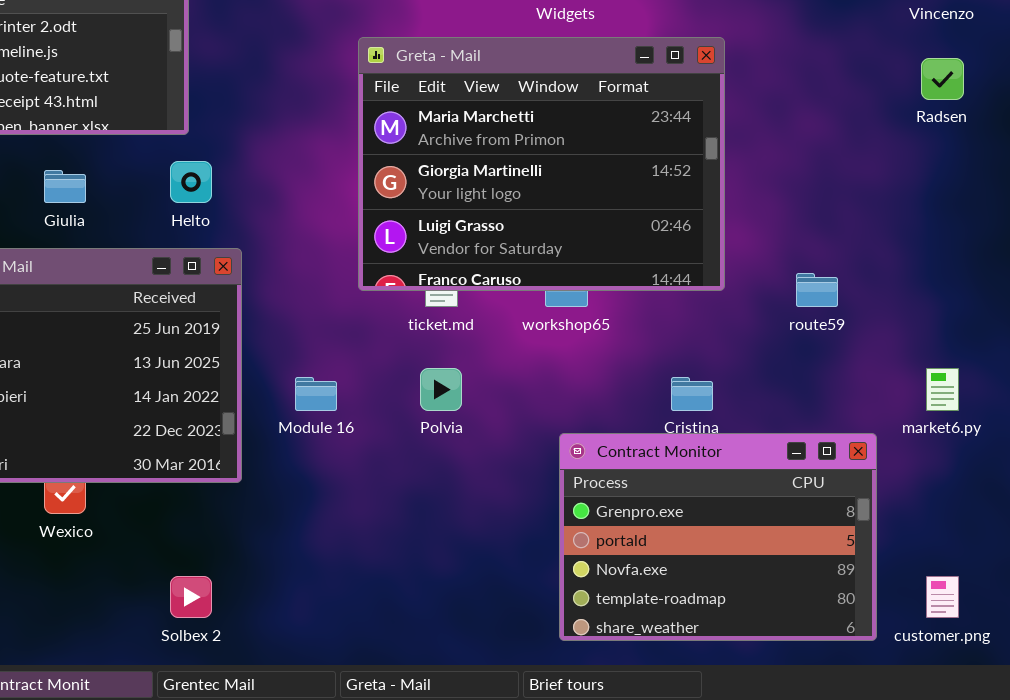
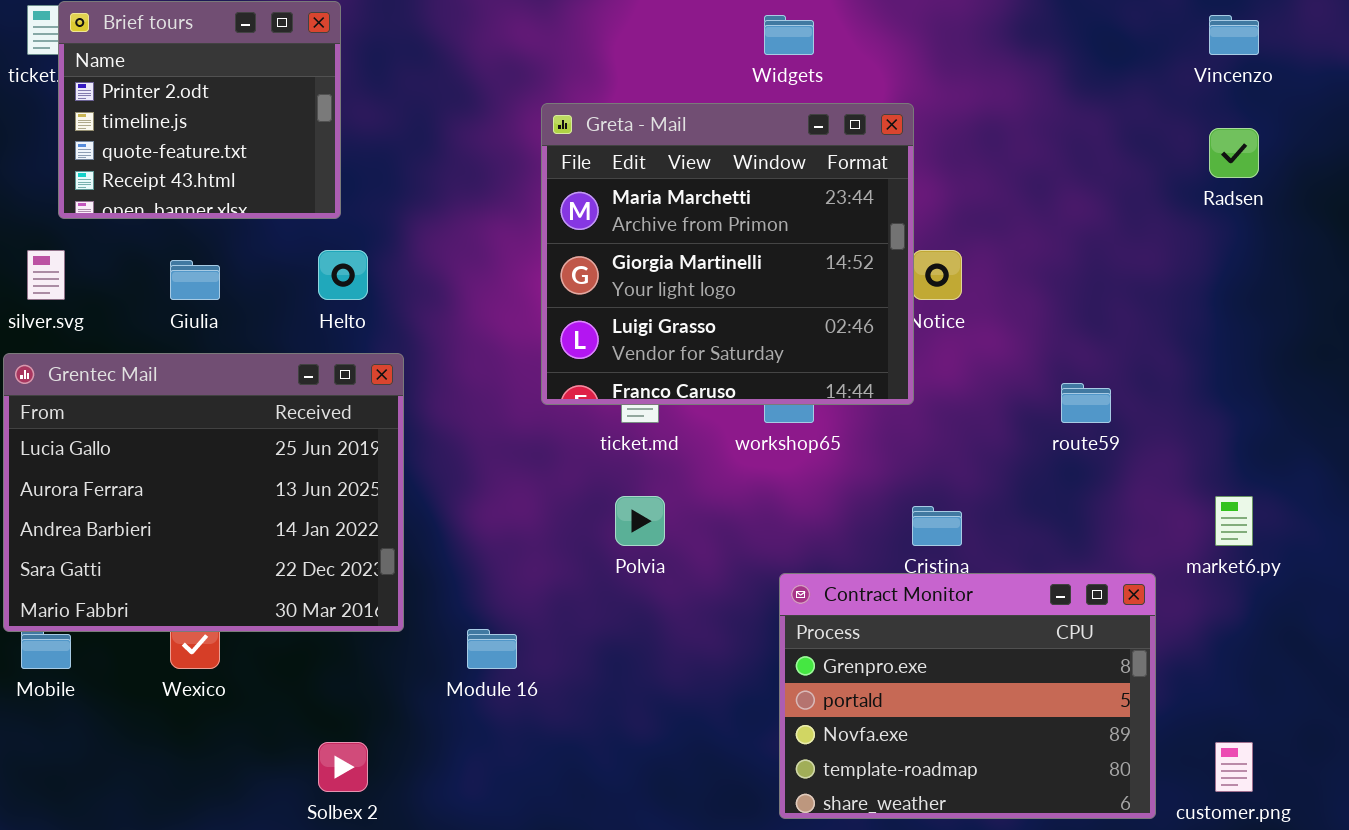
Greta - Mail: [358,37,725,291] -> [541,103,914,405], resized
Module 16: [295,377,337,411] -> [467,629,517,669], moved

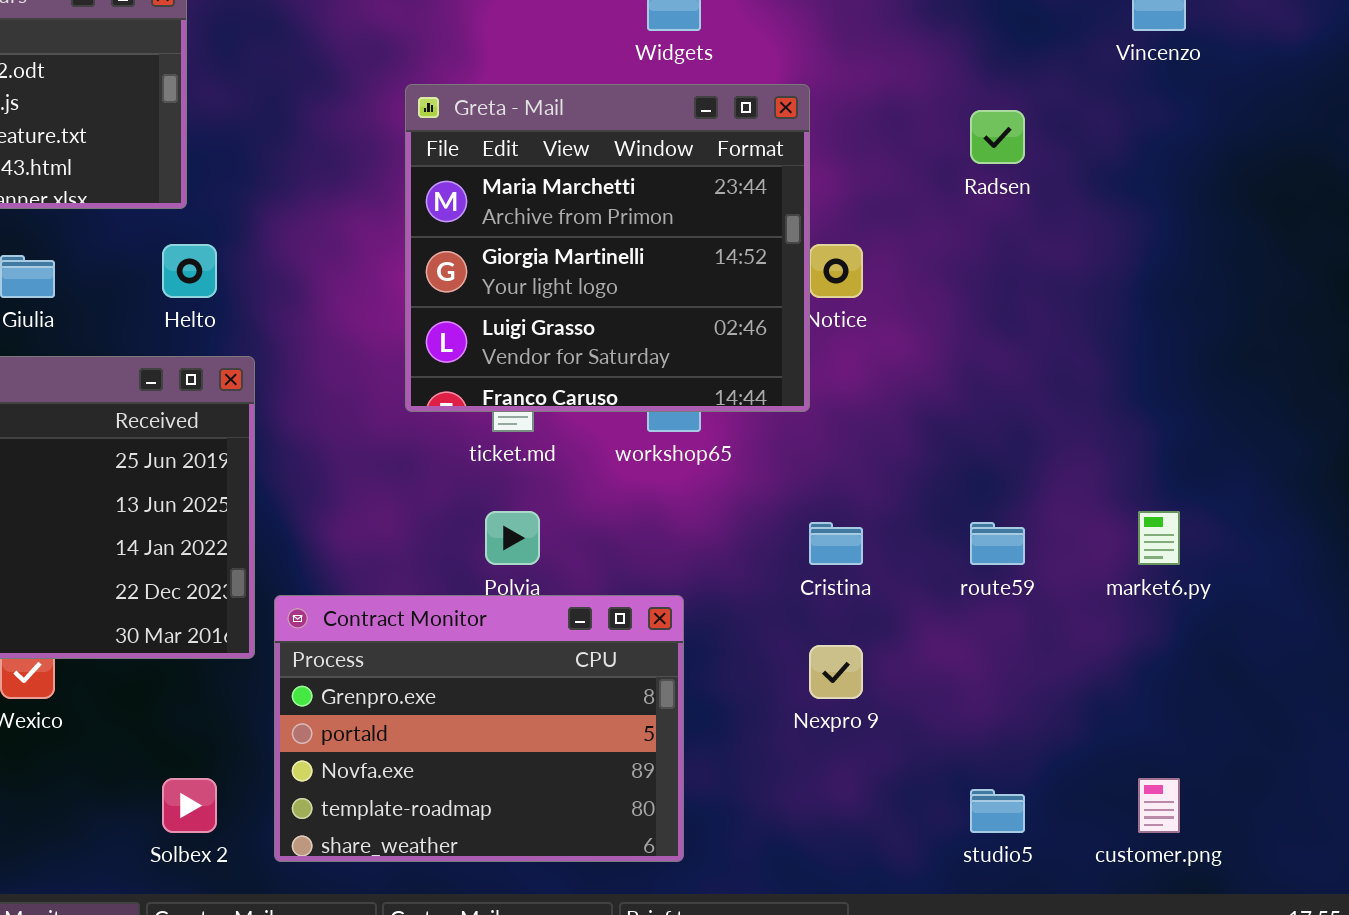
Radsen: [1209,128,1259,178] -> [970,110,1025,164], moved
route59: [1061,383,1111,423] -> [970,522,1025,565], moved
Contract Monitor: [779,573,1156,819] -> [274,595,684,862], moved

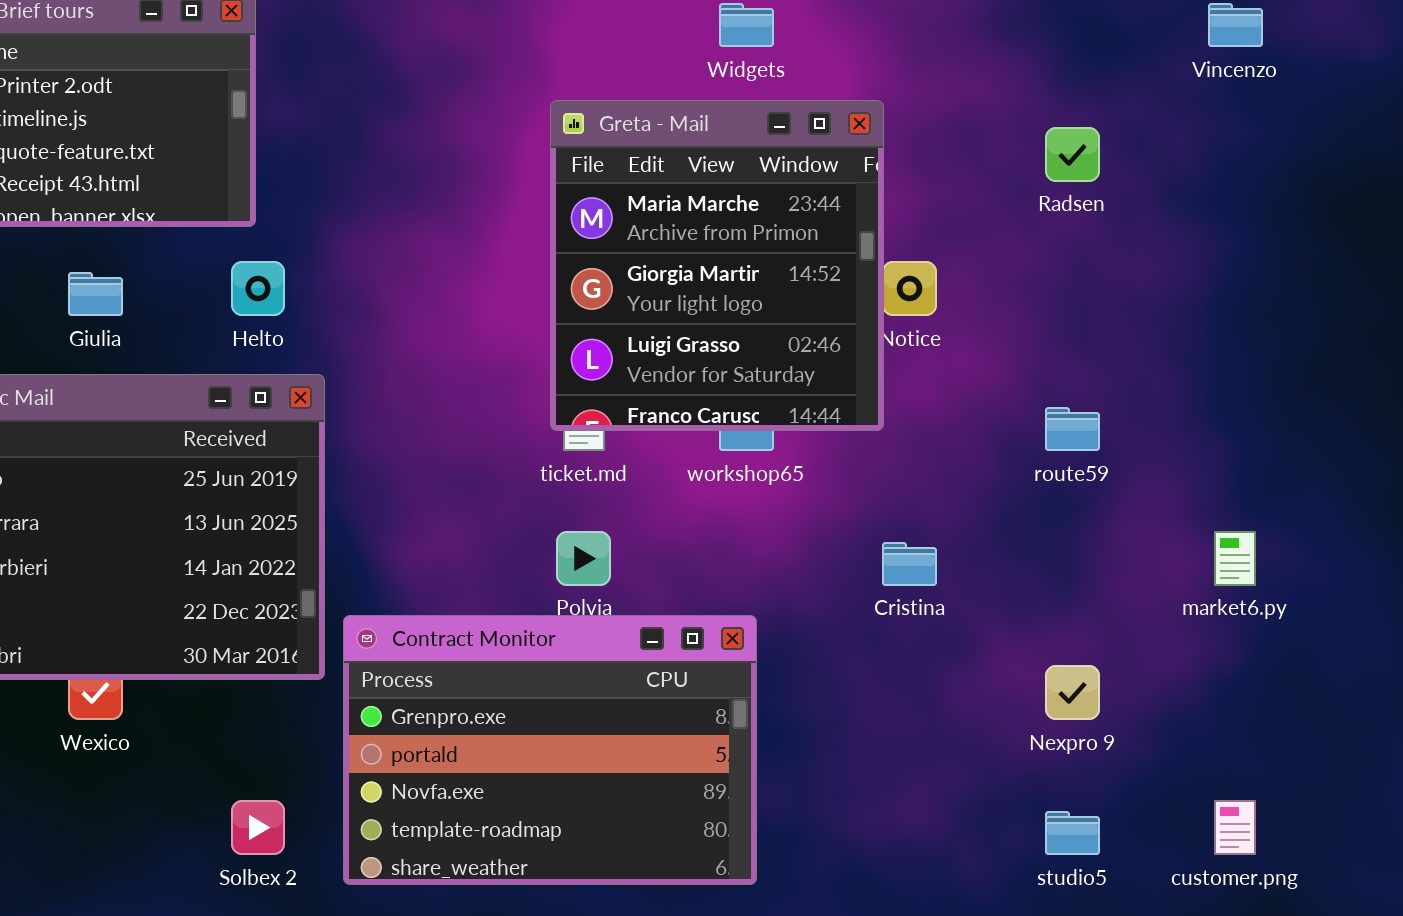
Greta - Mail: [405,84,810,412] -> [550,100,884,431], resized
route59: [970,522,1025,565] -> [1045,407,1100,451], moved
Nexpro 9: [809,645,863,699] -> [1045,665,1100,720], moved

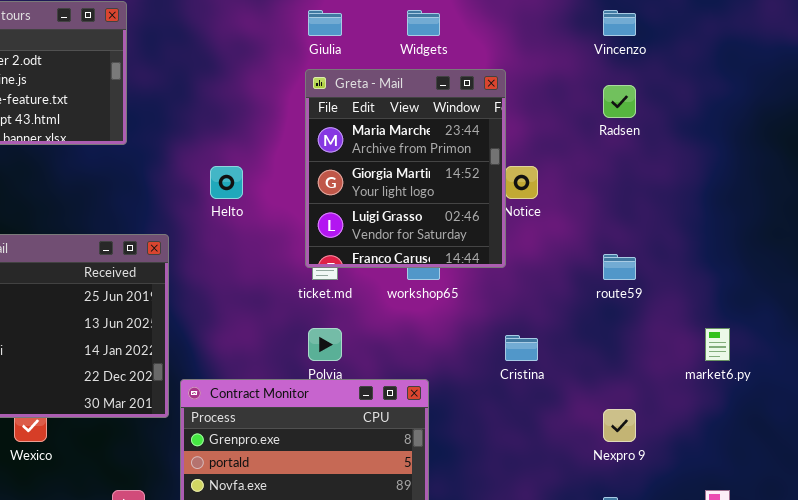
Vincenzo: [1208,3,1263,47] -> [603,10,636,36], moved
Helto: [231,261,285,316] -> [210,166,243,199], moved
Giulia: [68,272,123,316] -> [308,10,342,36], moved

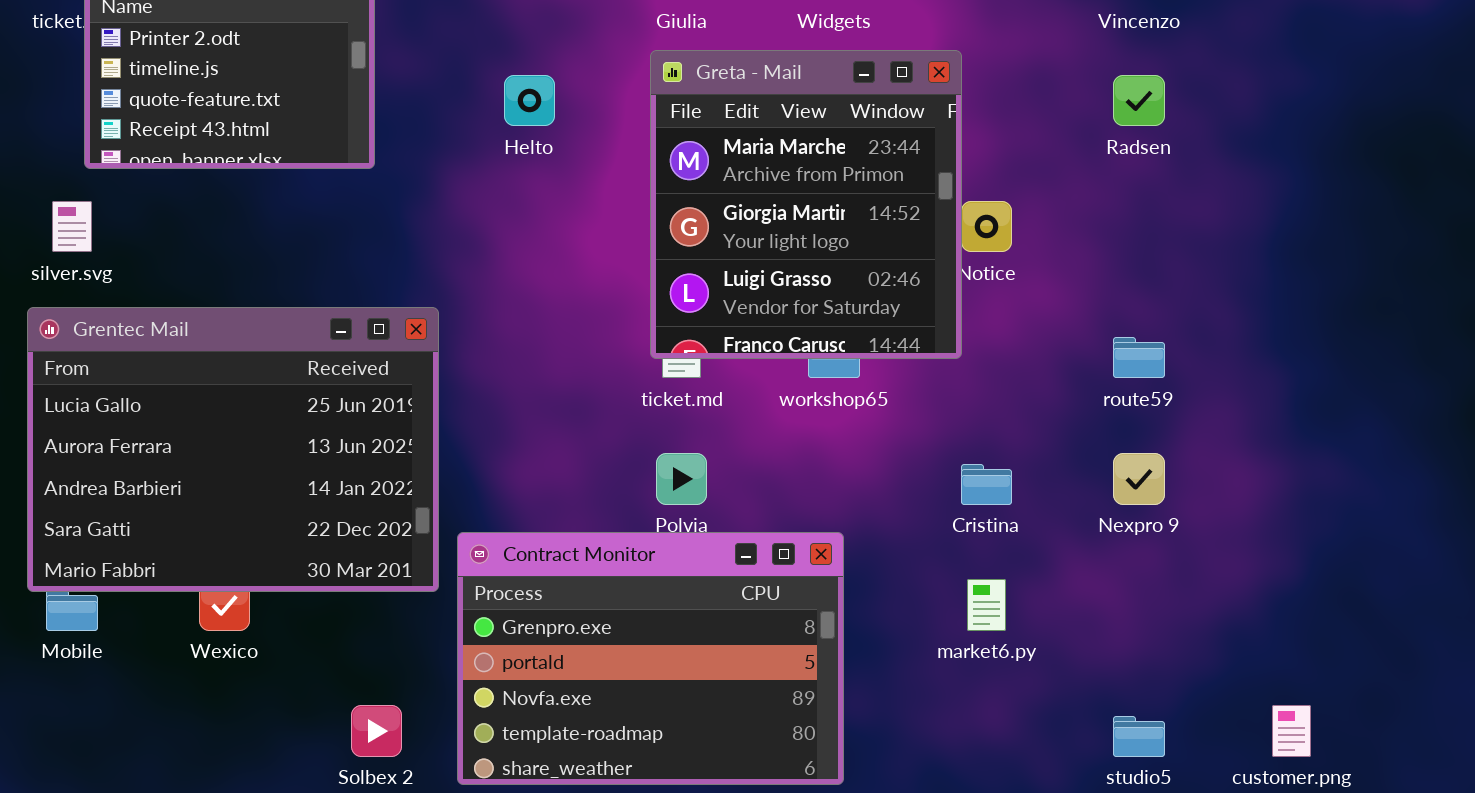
Helto: [210,166,243,199] -> [504,75,555,126], moved
market6.py: [705,328,730,361] -> [967,579,1006,631], moved
Nexpro 9: [603,409,636,442] -> [1113,453,1165,505], moved

